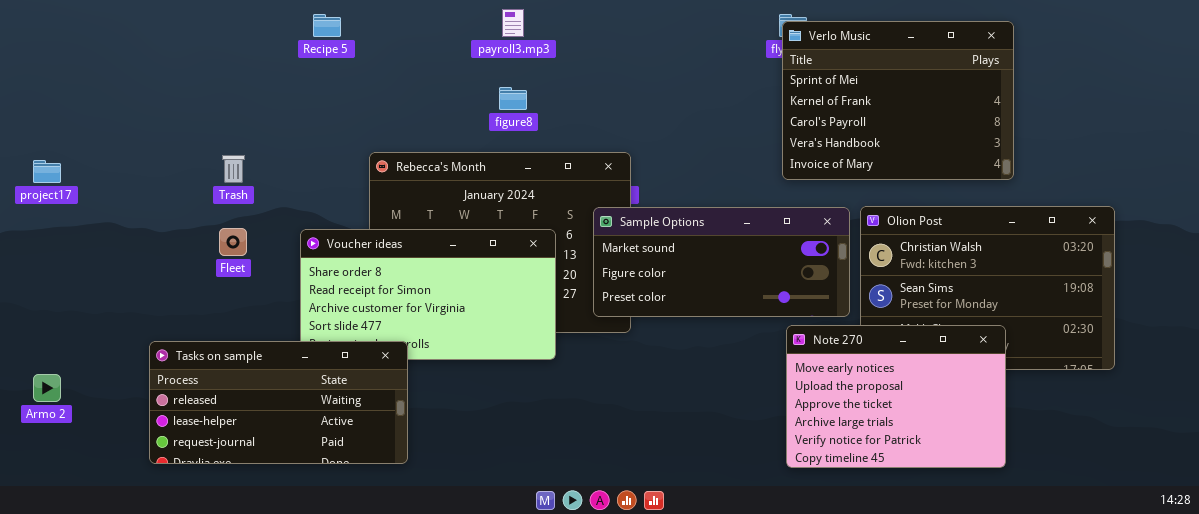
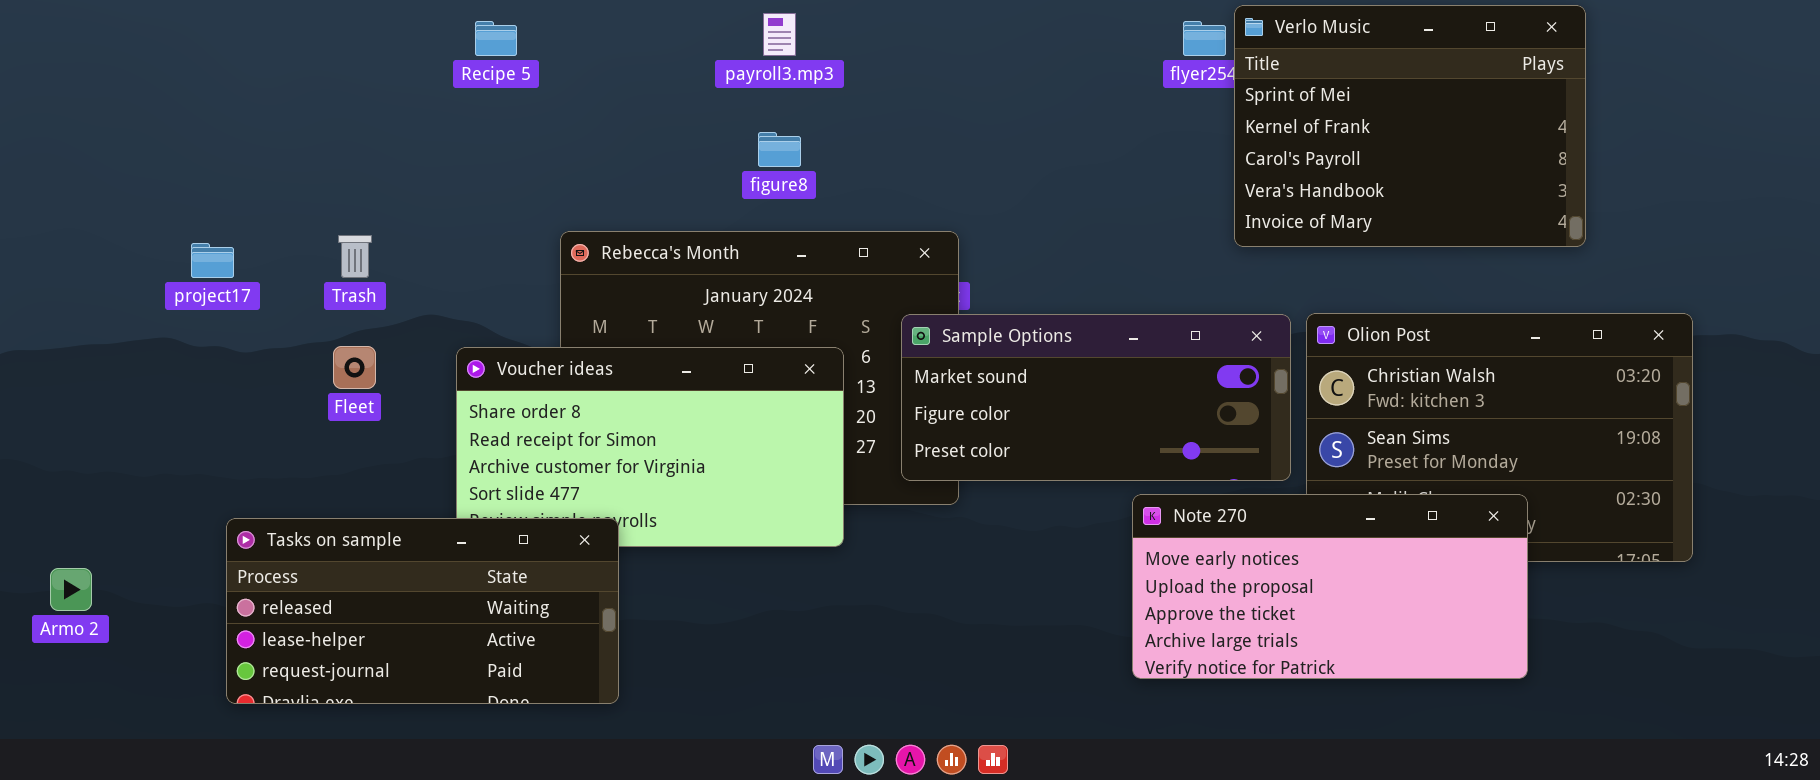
Verlo Music: [782,21,1014,180] -> [1234,5,1586,247], moved
project17: [33,160,61,183] -> [191,243,234,278], moved
Note 270: [786,325,1006,468] -> [1132,494,1528,679], resized

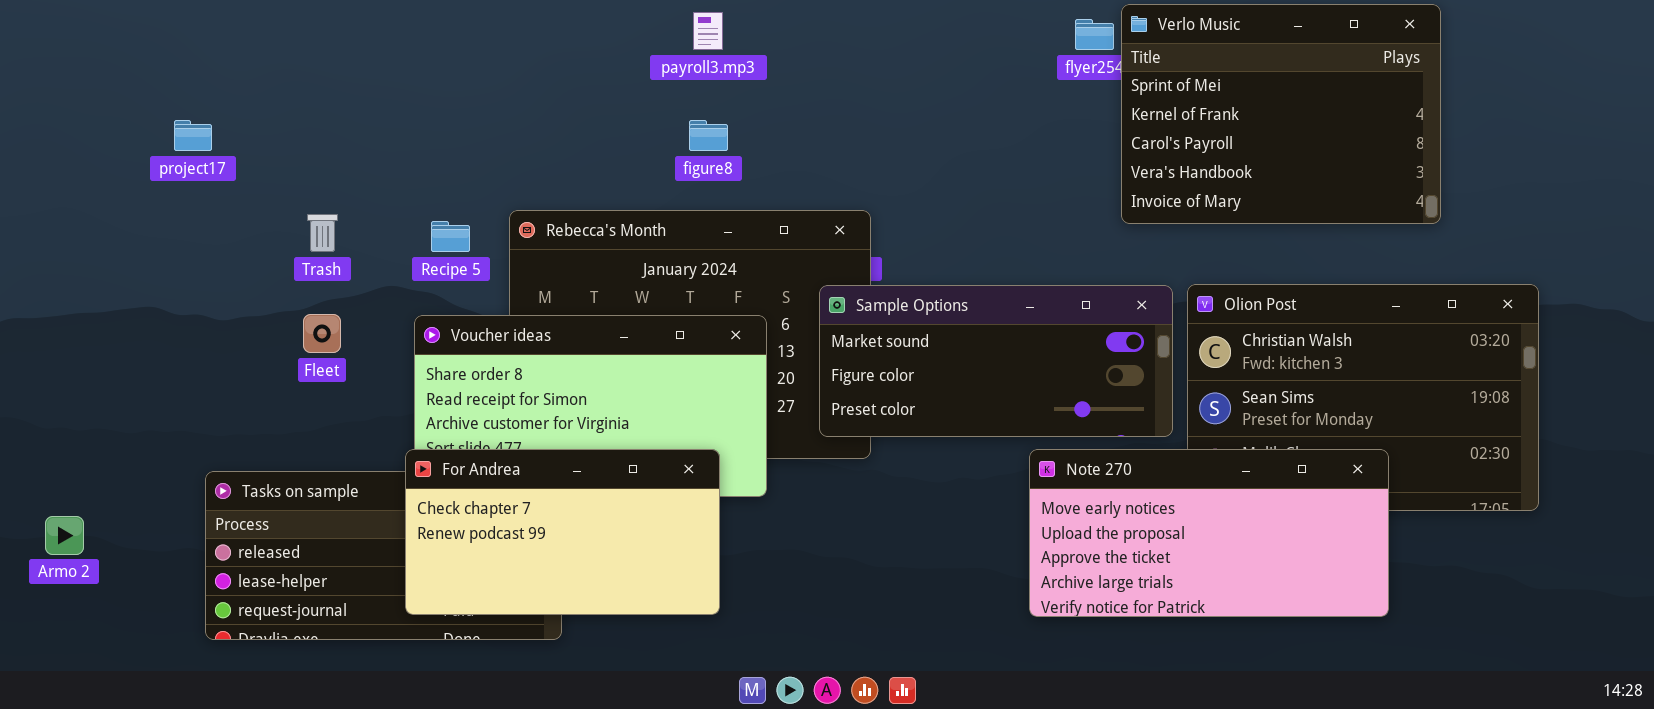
Recipe 5: [475,21,517,56] -> [431,221,470,252], moved
project17: [191,243,234,278] -> [174,120,212,151], moved
For Andrea: none -> [405,449,720,615], opened

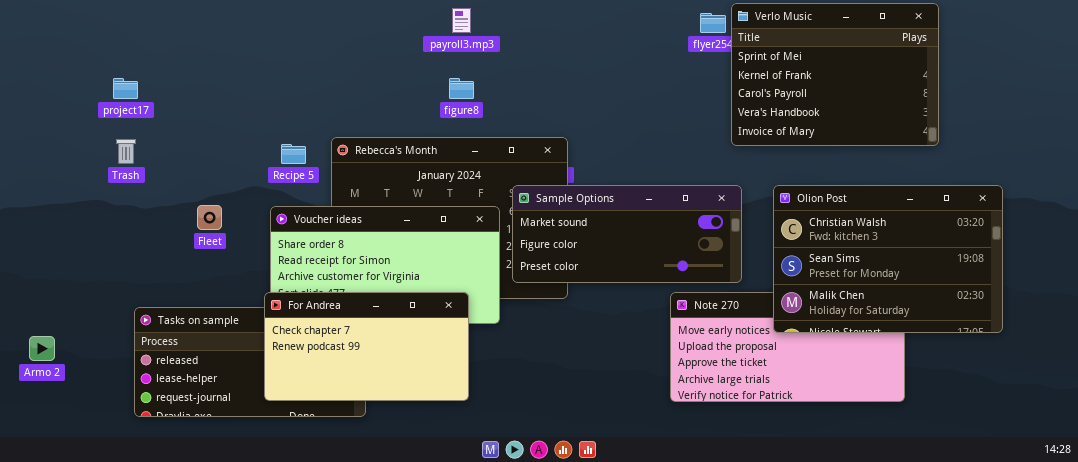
Trash: [307,214,338,252] -> [116,139,136,164], moved
Olion Post: [1187,284,1539,511] -> [773,185,1003,333], raised
Sample Options: [819,285,1173,437] -> [512,185,742,283], moved

